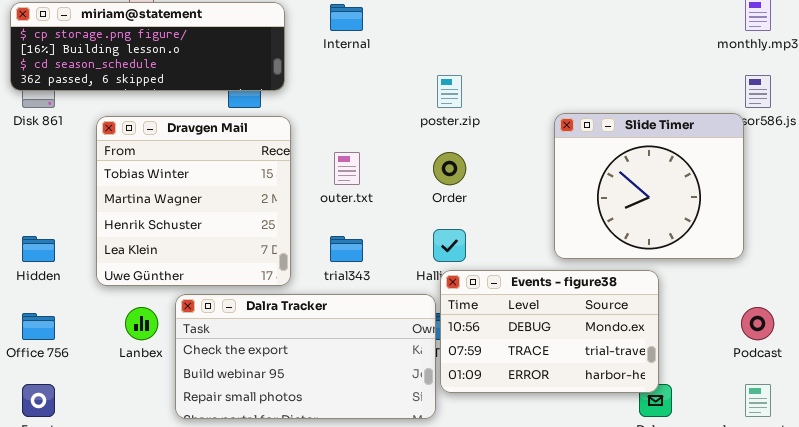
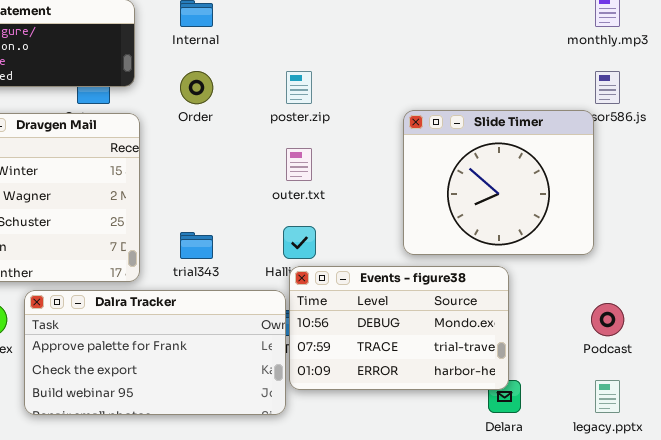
outer.txt: [334,152,360,185] -> [286,148,312,181], moved
Order: [433,152,466,185] -> [180,71,213,104], moved
Dalra Tracker: [175,294,436,419] -> [24,290,286,415], scrolled up 1 row

